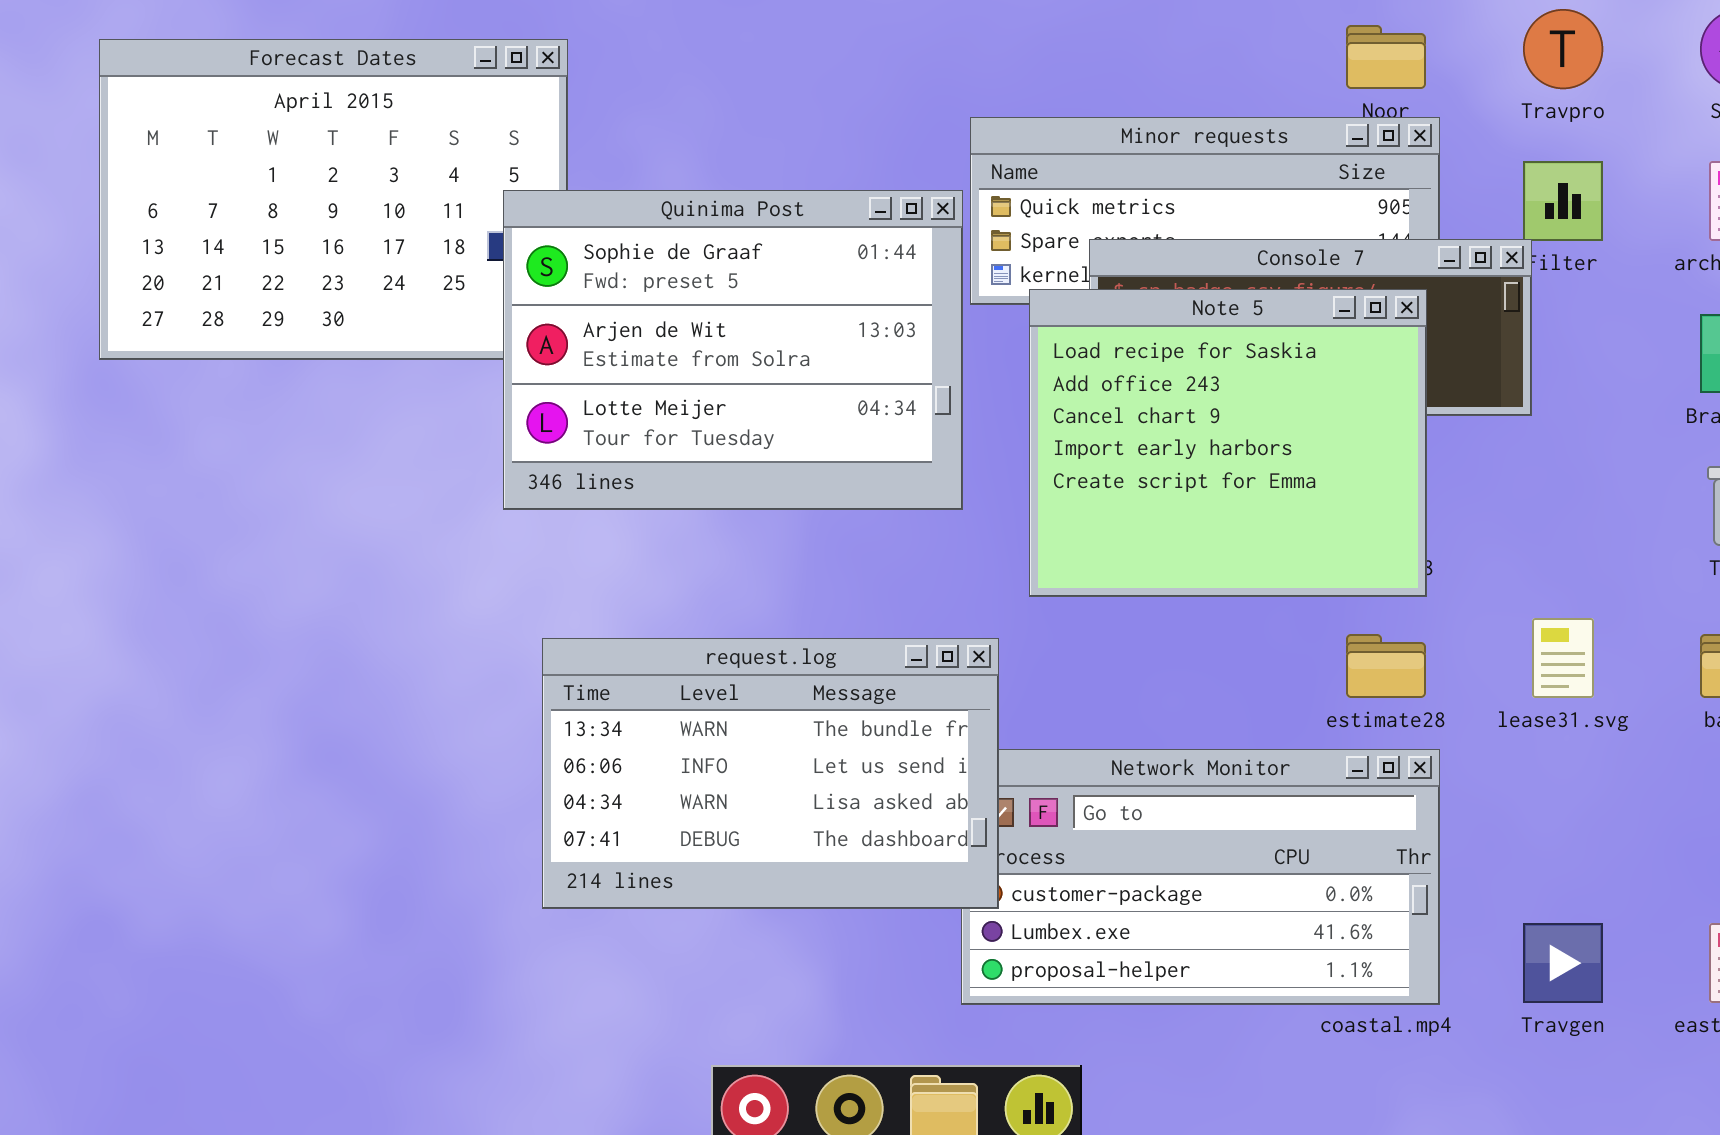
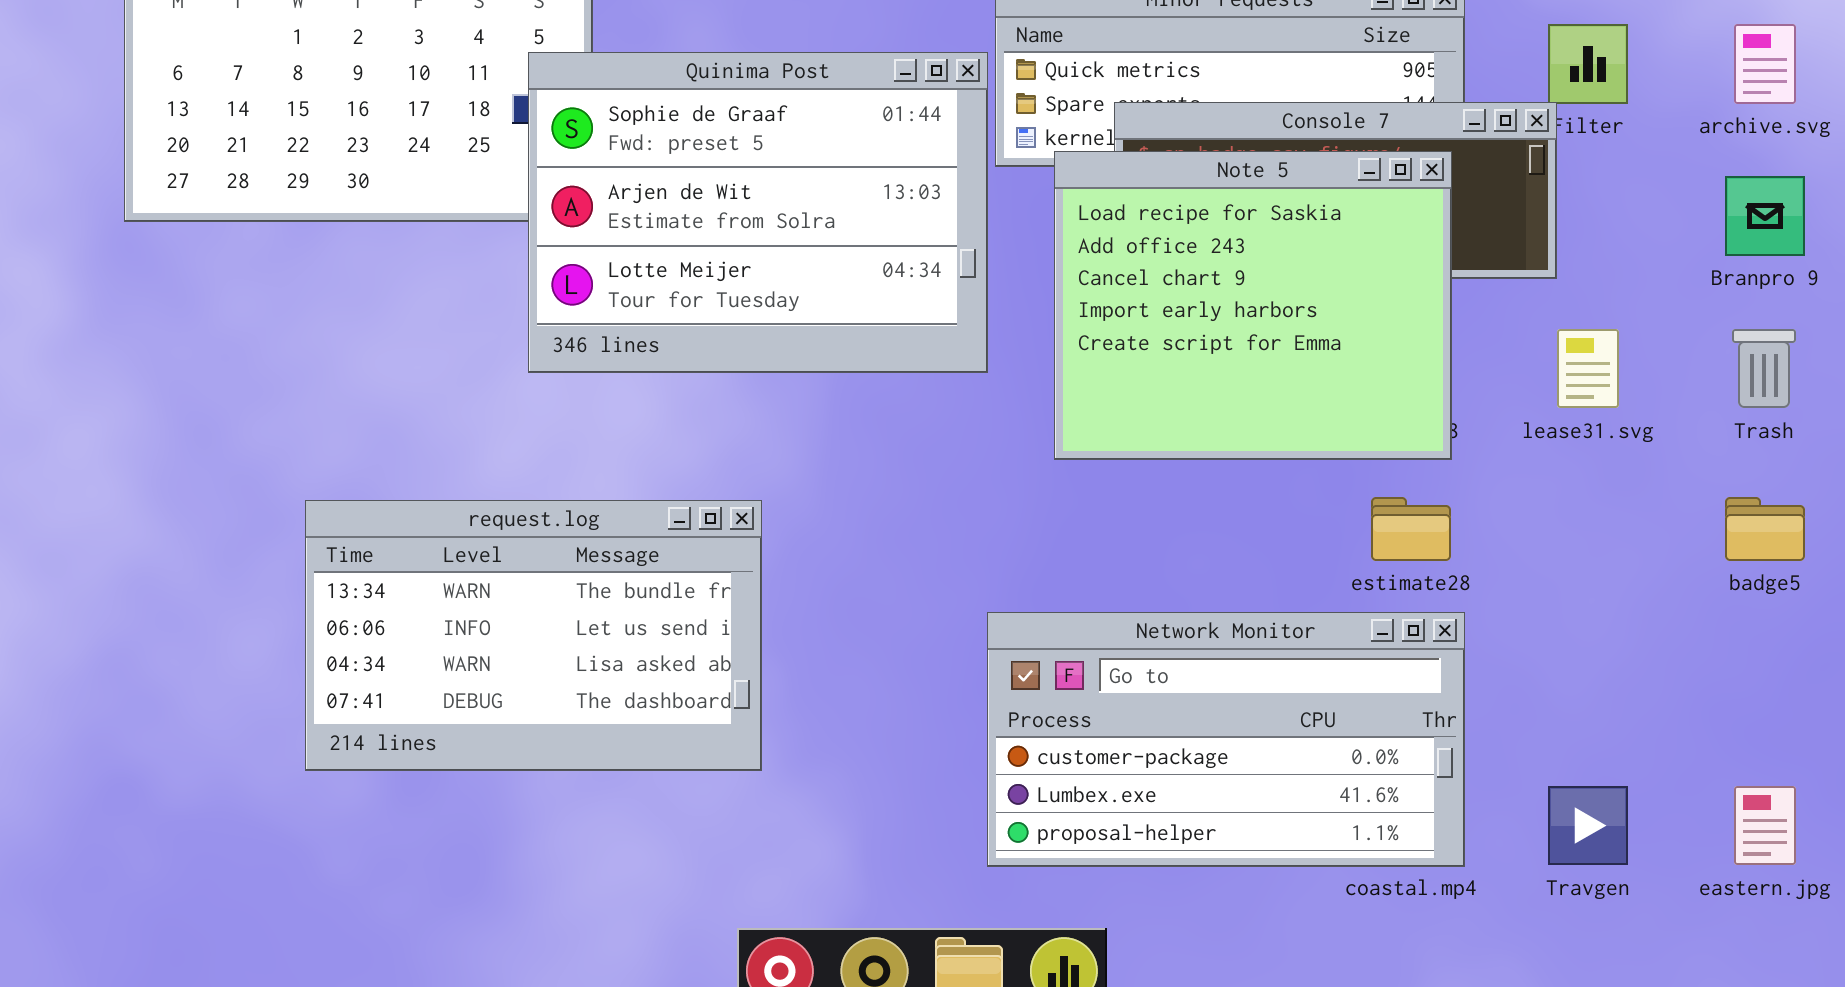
lease31.svg: [1532,618,1594,698] -> [1557,329,1619,408], moved
request.log: [542,638,999,909] -> [305,500,762,771], moved

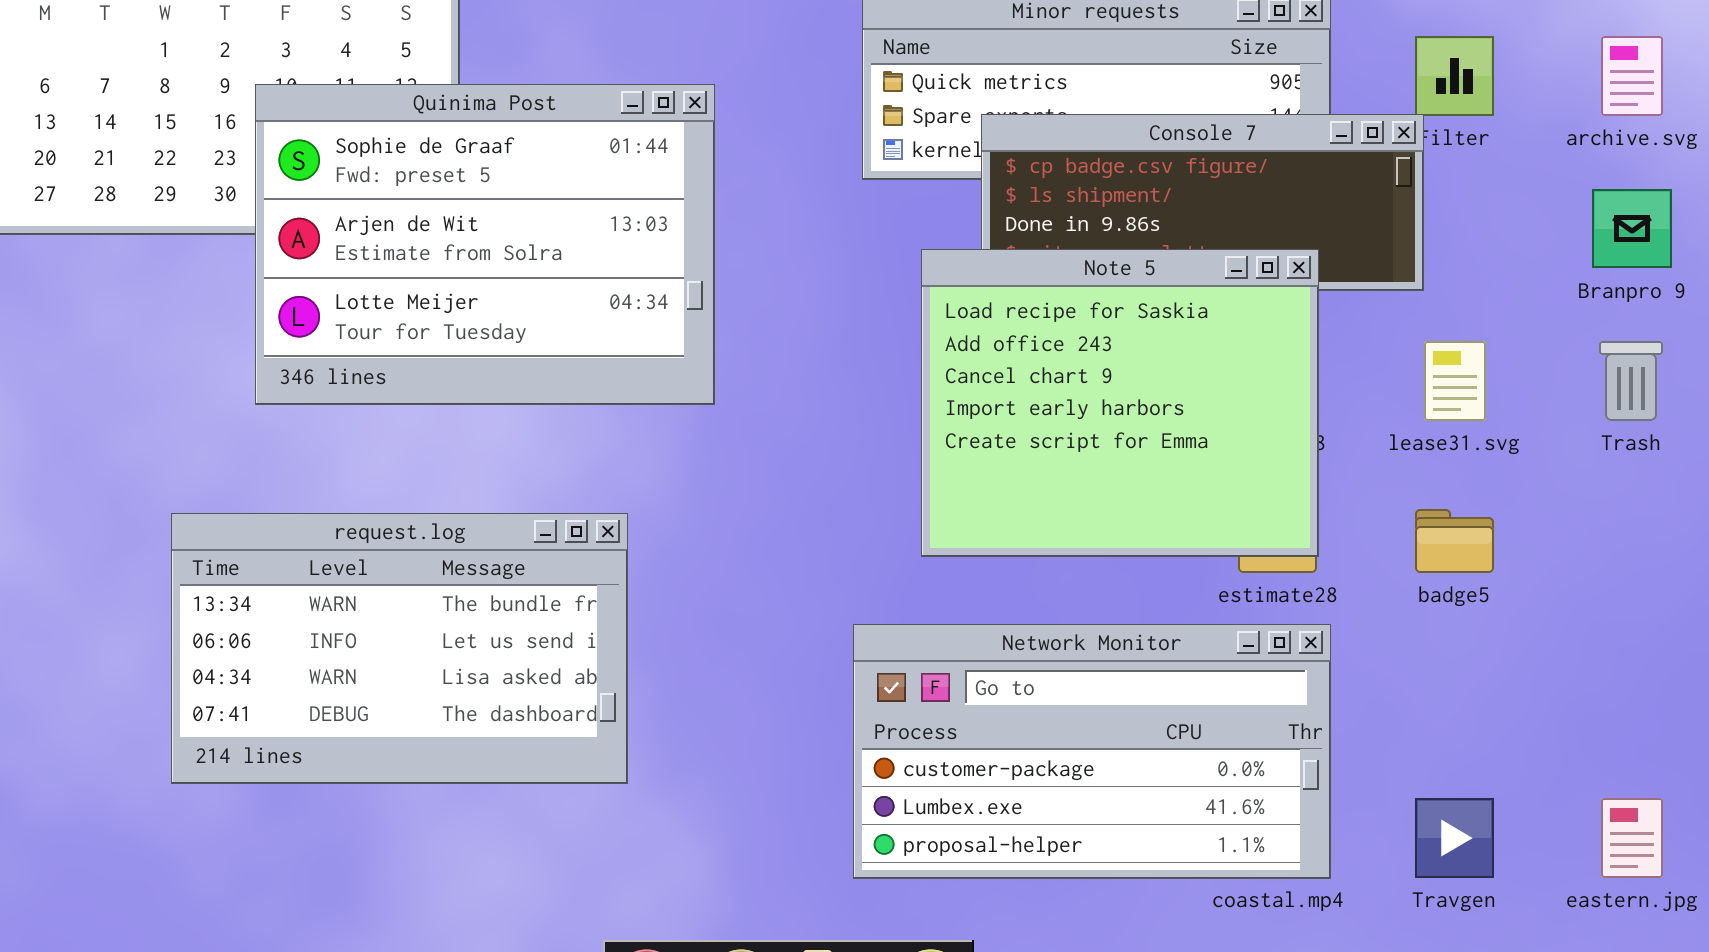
Quinima Post: [528,52,988,373] -> [255,84,715,405], moved
Note 5: [1054,151,1452,460] -> [921,249,1319,557], moved
badge5: [1725,497,1805,561] -> [1415,509,1494,573], moved

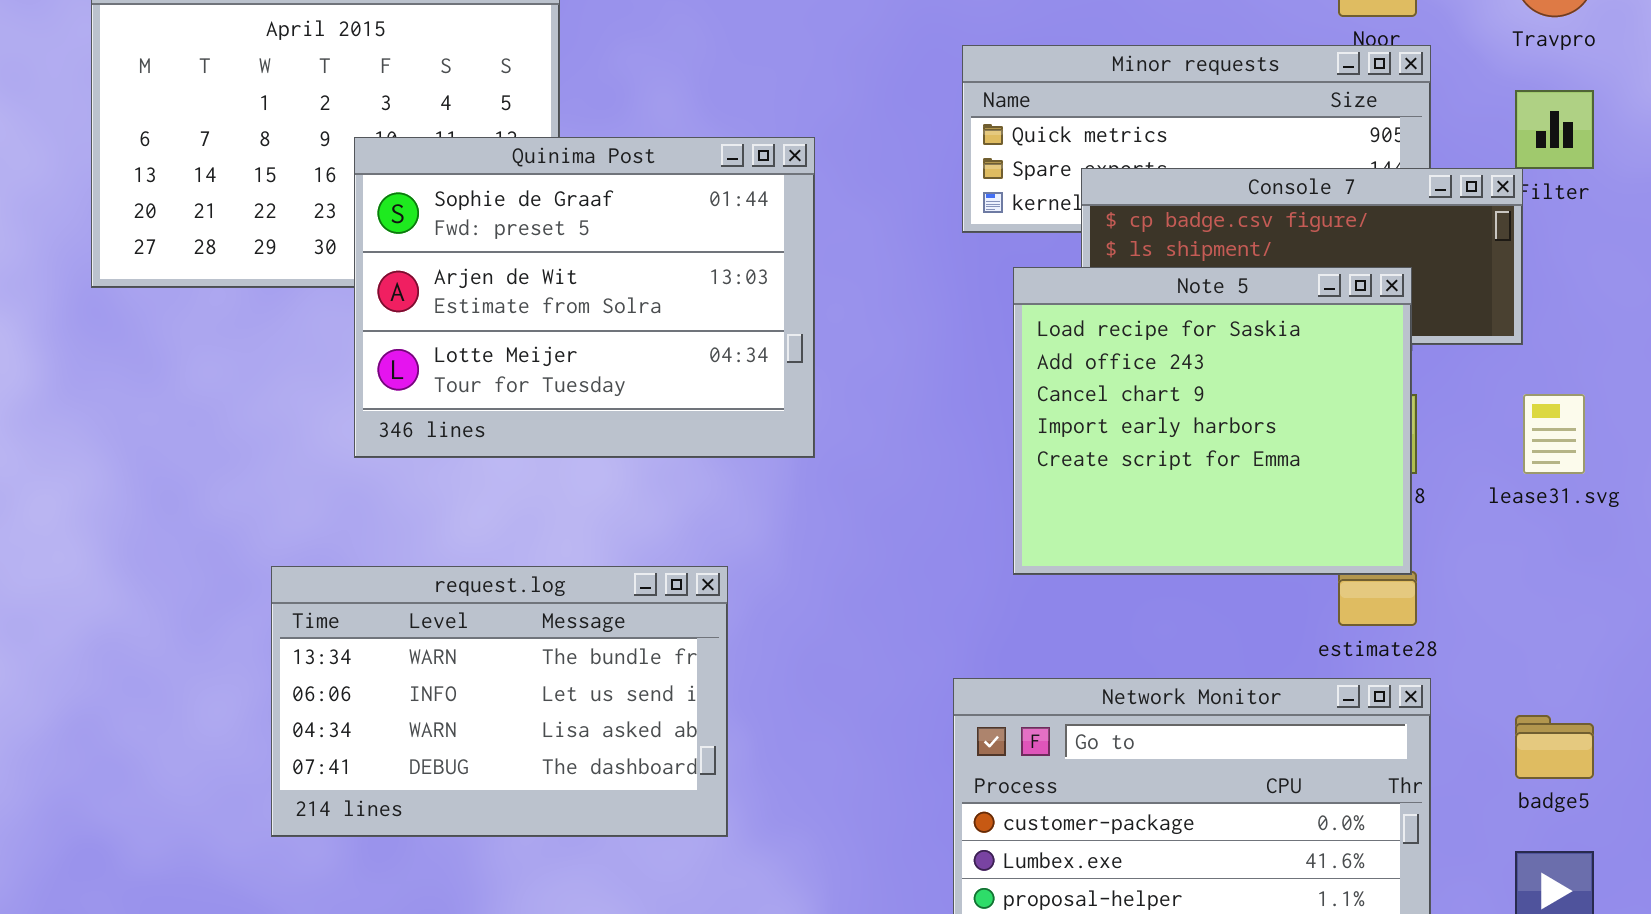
Note 5: [921,249,1319,557] -> [1013,267,1412,575], moved
badge5: [1415,509,1494,573] -> [1515,715,1594,779], moved

